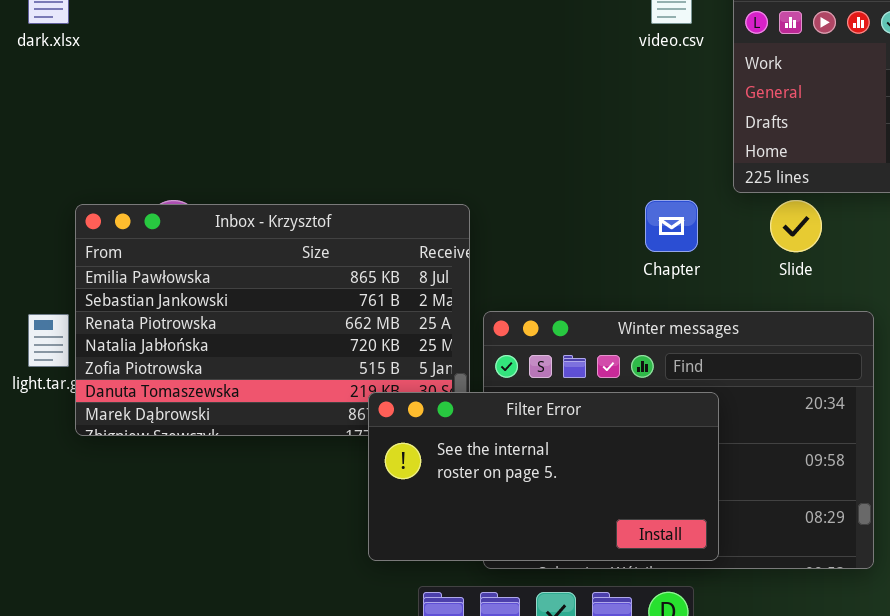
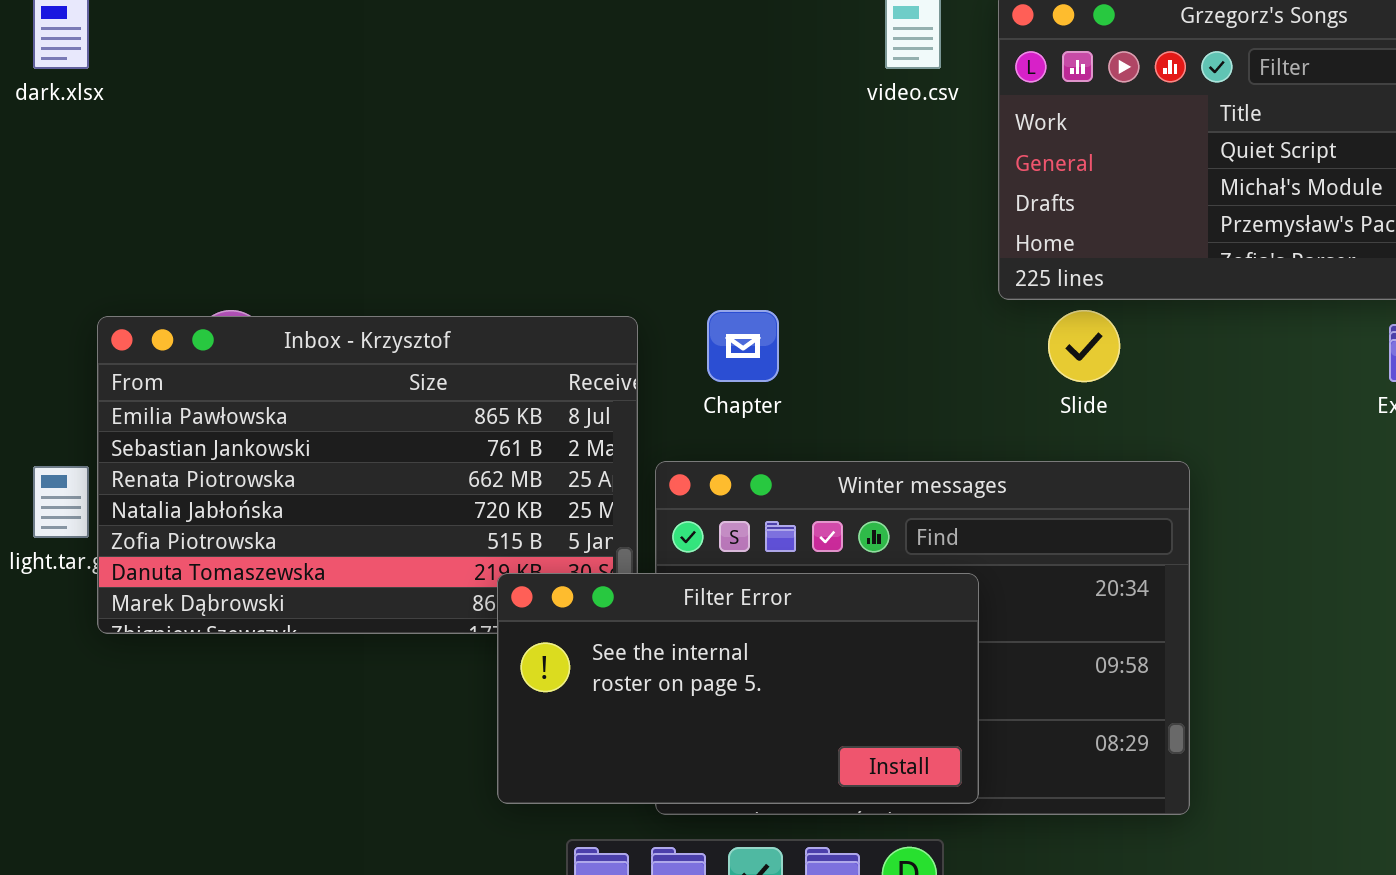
Chapter: [645,200,698,252] -> [707,310,779,382], moved

